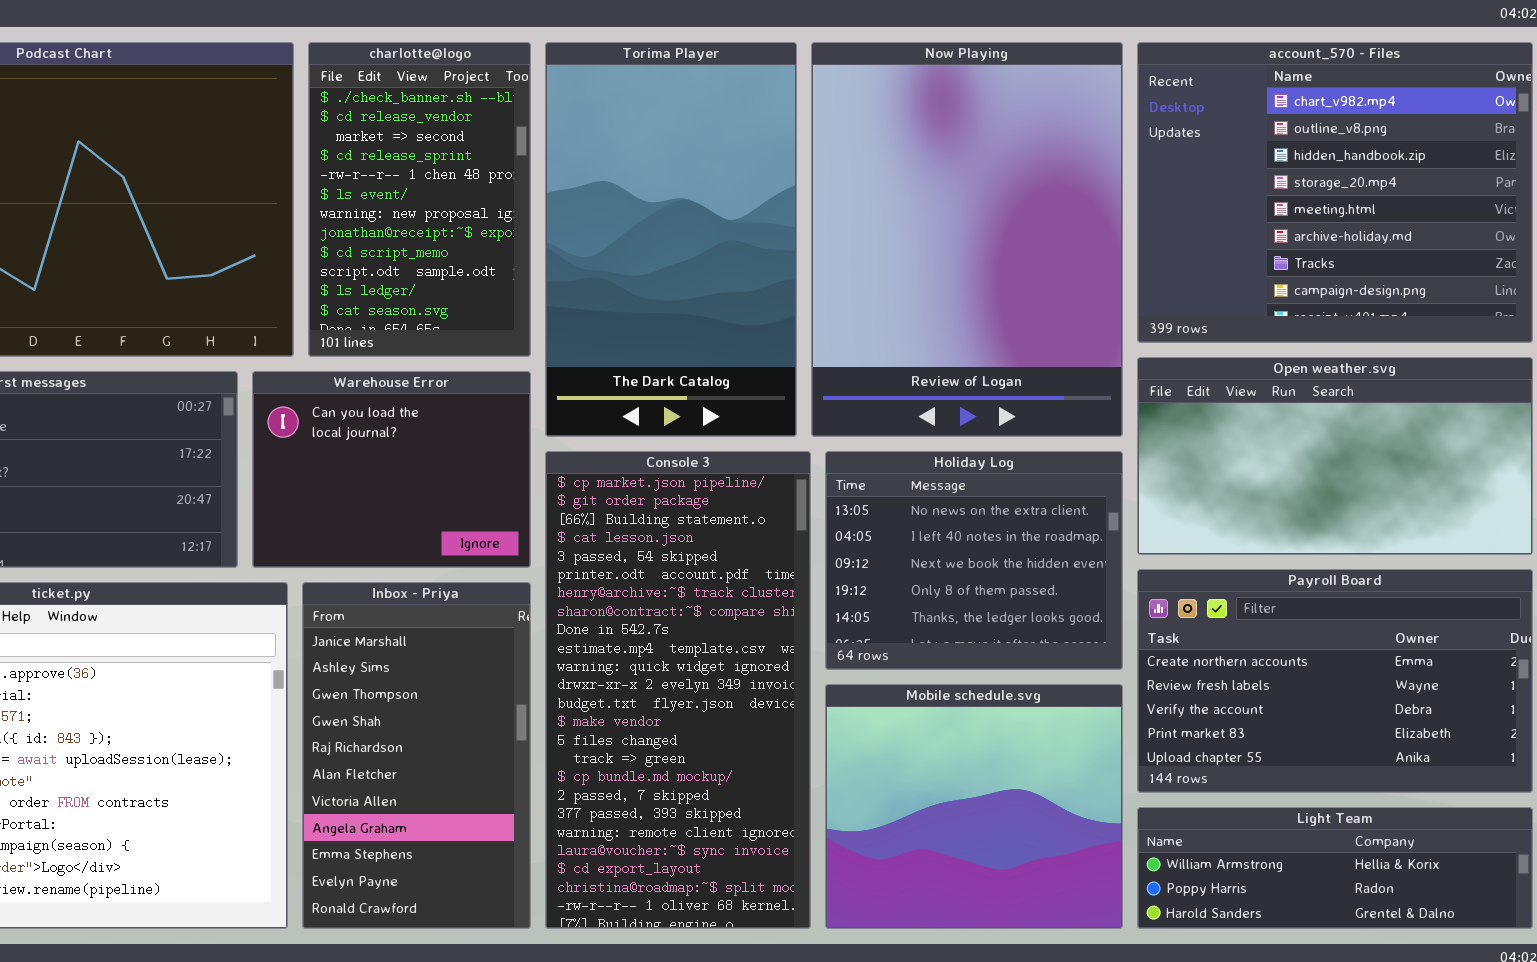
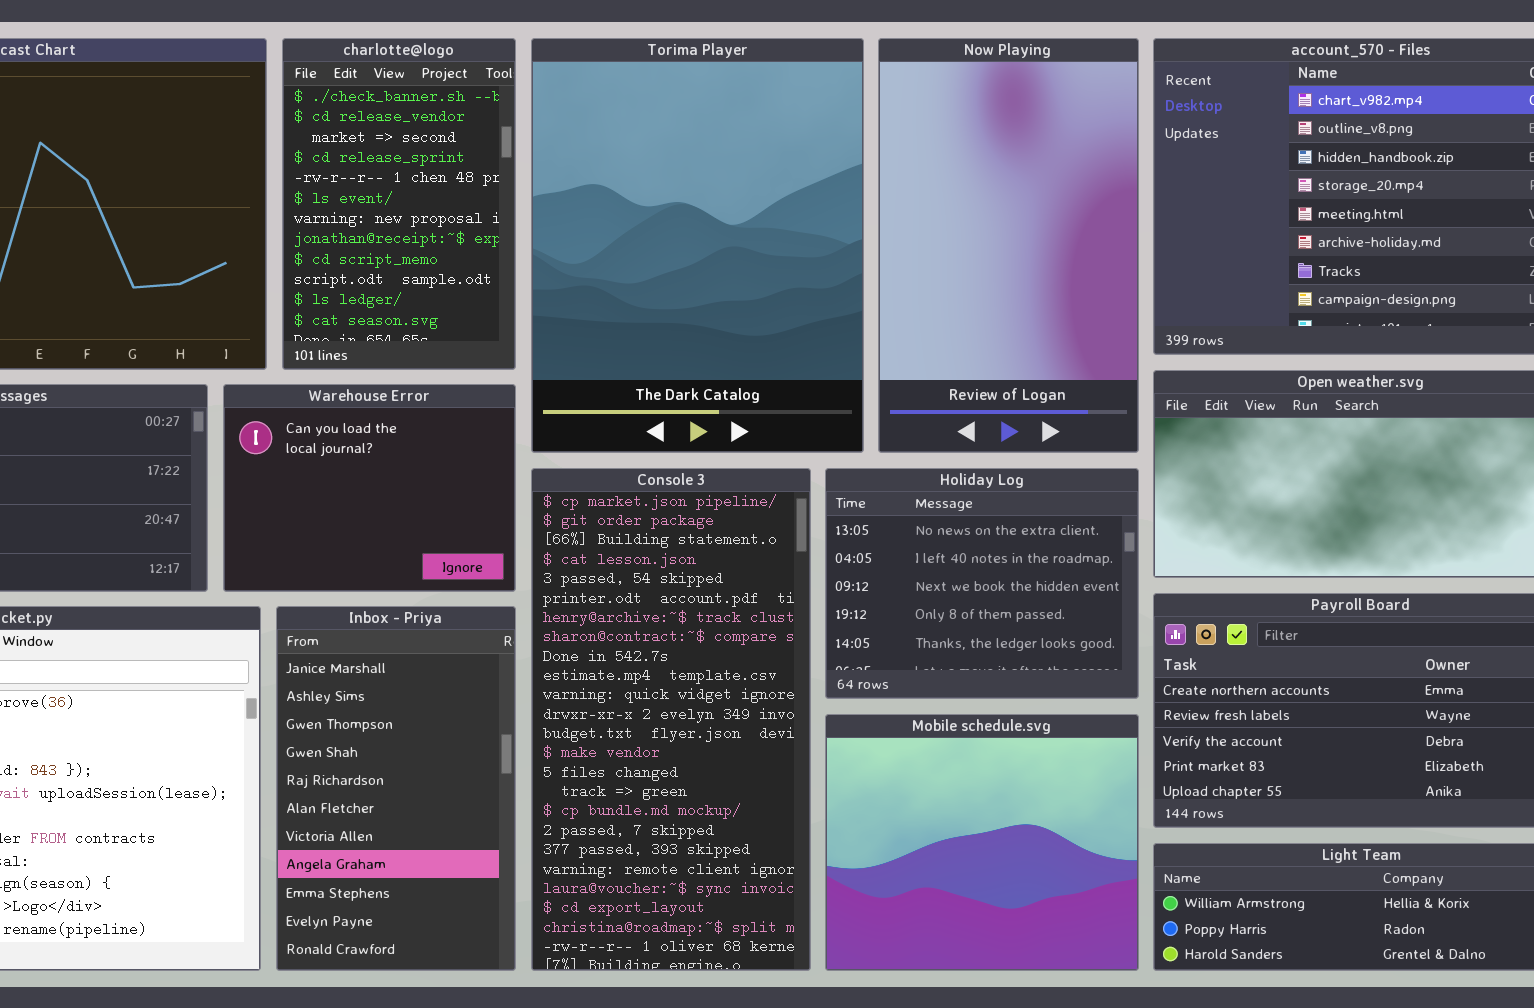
Torima Player: [545,42,797,437] -> [531,38,864,453], resized
Now Playing: [811,42,1123,437] -> [878,38,1139,453], resized

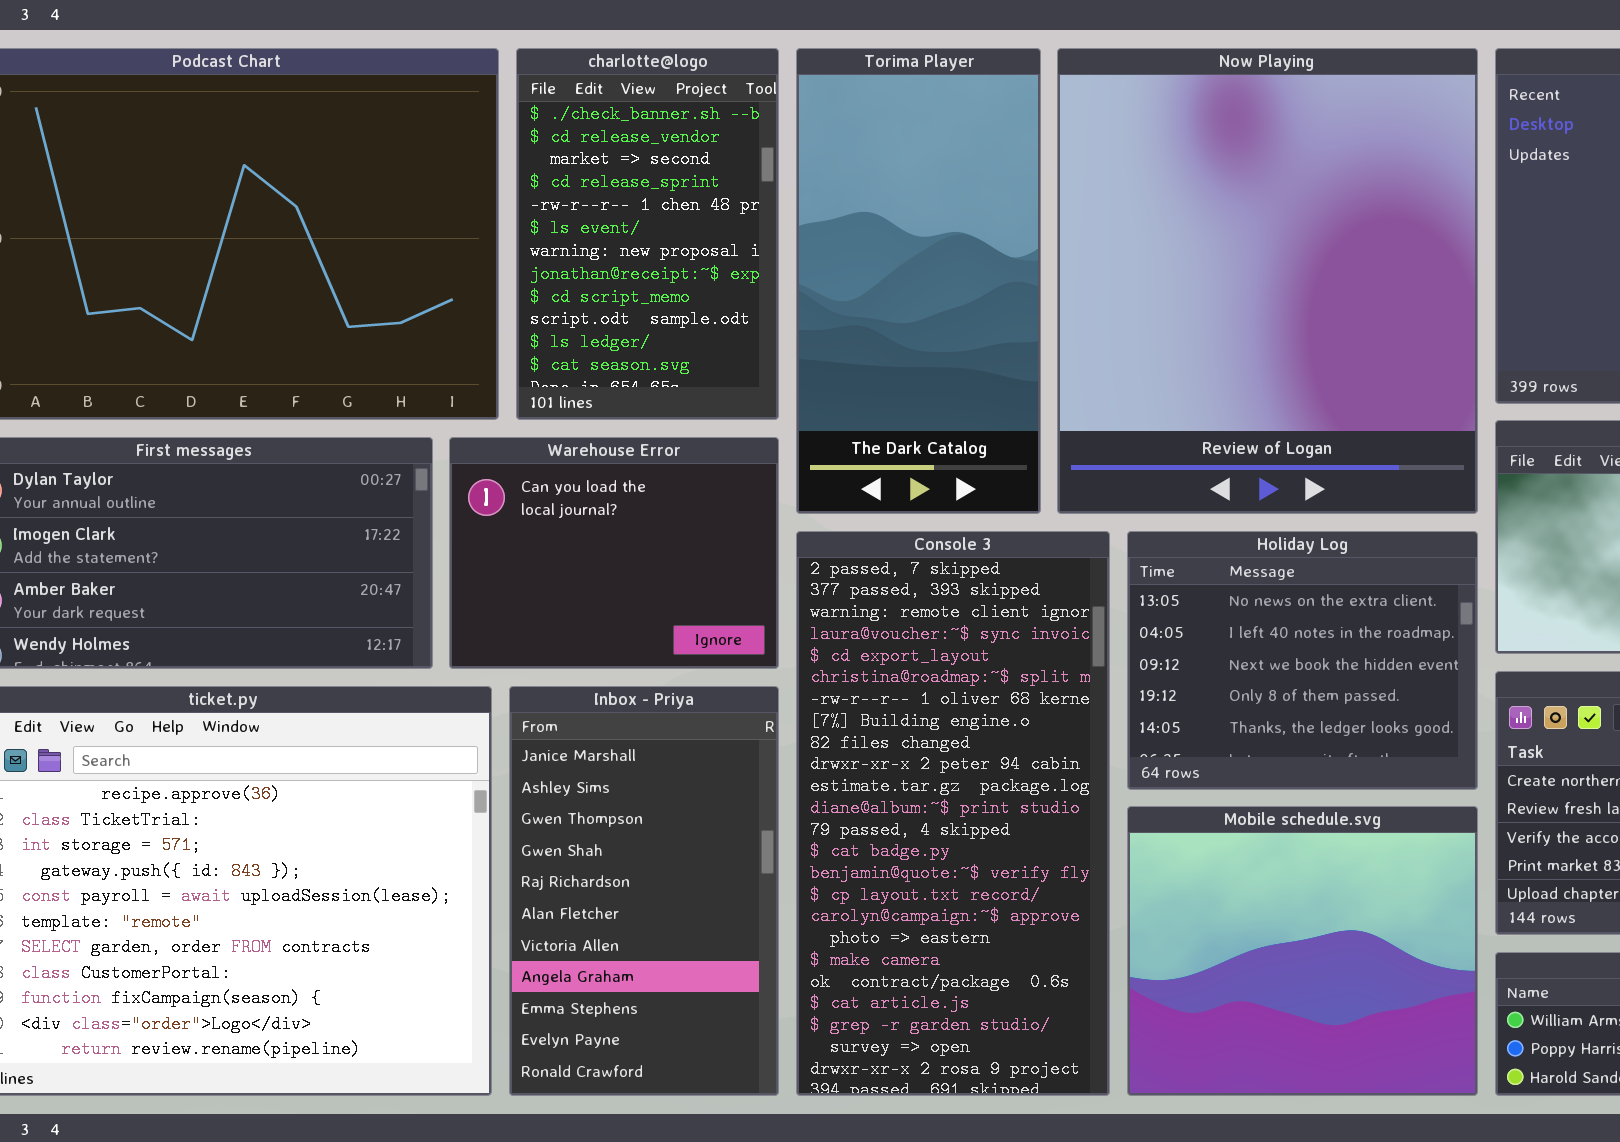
Torima Player: [531,38,864,453] -> [796,48,1041,514], resized
Now Playing: [878,38,1139,453] -> [1057,48,1478,514], resized
Console 3: [531,468,811,971] -> [796,531,1110,1096], scrolled down 17 rows

